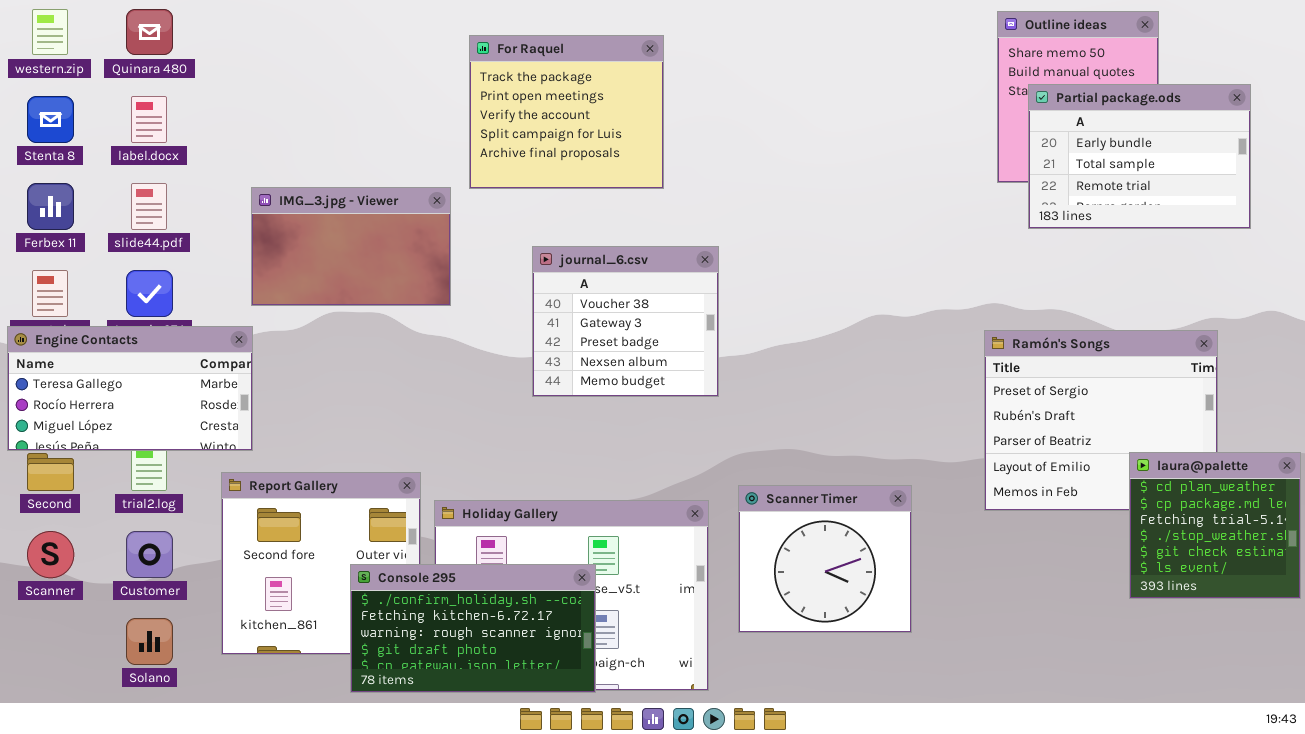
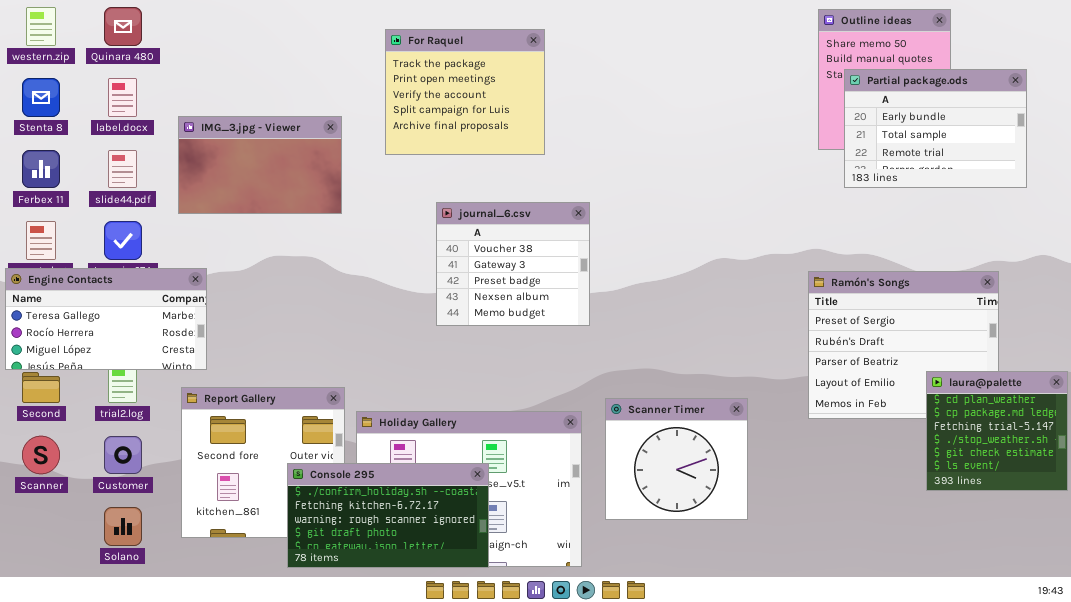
IMG_3.jpg - Viewer: [251,187,451,306] -> [178,116,342,214], moved

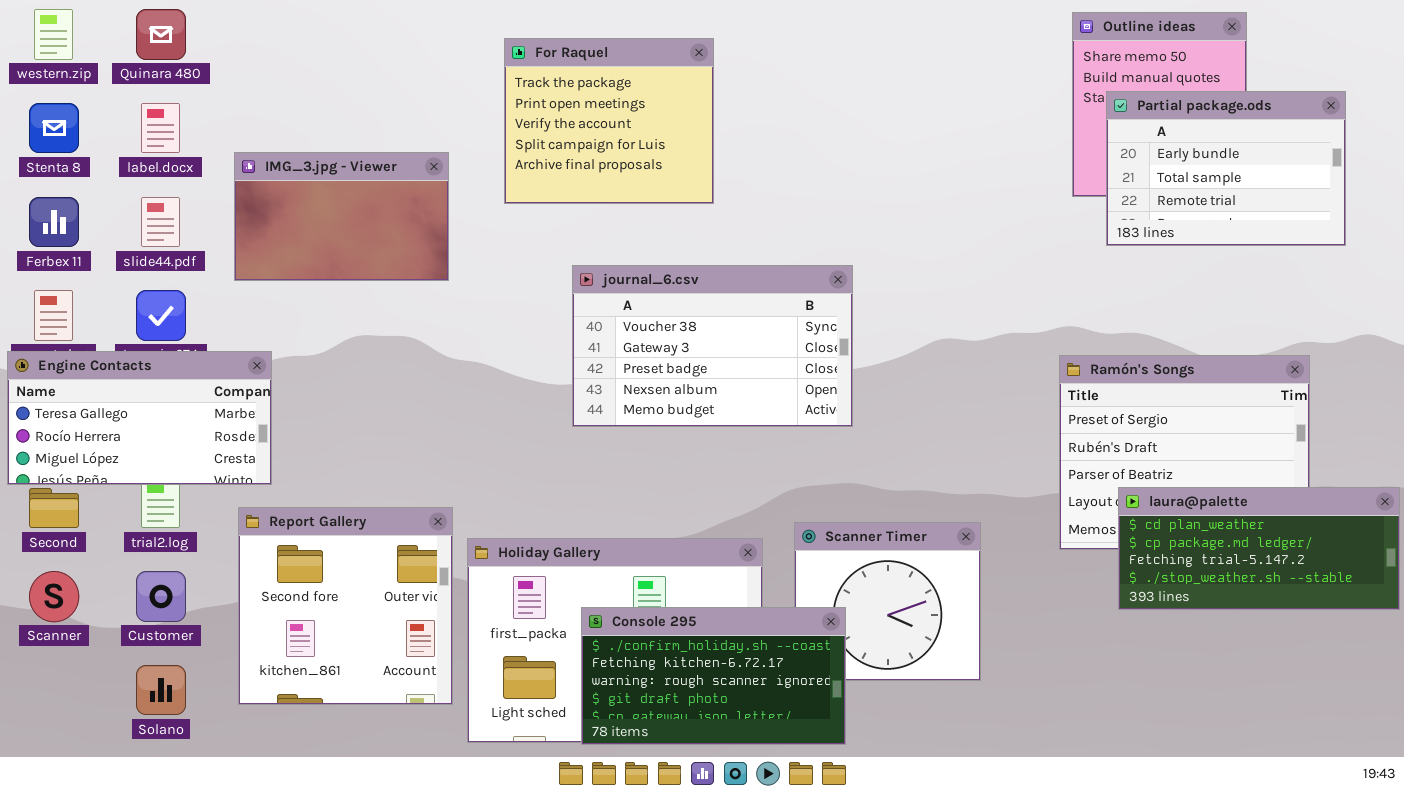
journal_6.csv: [436,202,590,326] -> [572,265,853,427], resized
laura@palette: [926,371,1068,491] -> [1118,487,1400,610], resized
Console 295: [287,463,489,568] -> [581,607,846,745], moved

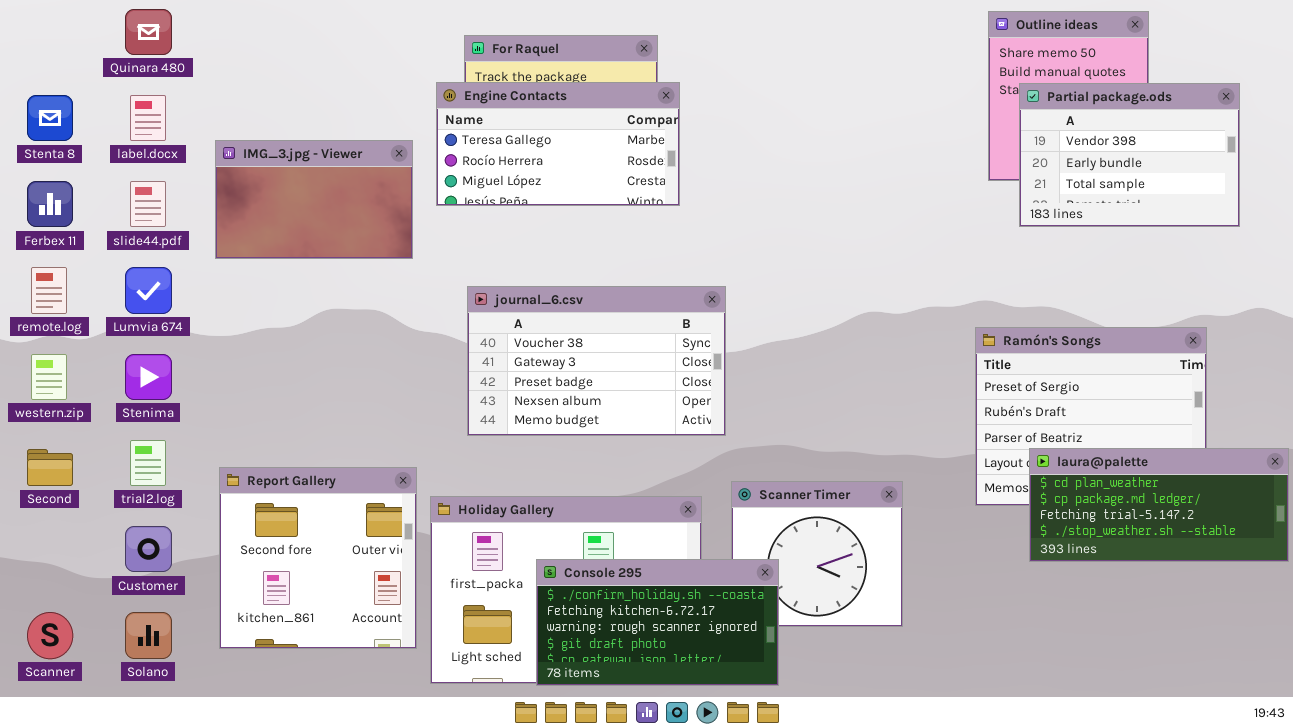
western.zip: [34,9,73,60] -> [31,354,67,400], moved
Partial package.ods: [1106,91,1346,246] -> [1019,83,1240,227], scrolled up 1 row
journal_6.csv: [572,265,853,427] -> [467,286,726,436], moved
Engine Contacts: [7,351,272,485] -> [436,82,680,206], moved
Scanner: [29,571,79,622] -> [27,612,73,659], moved

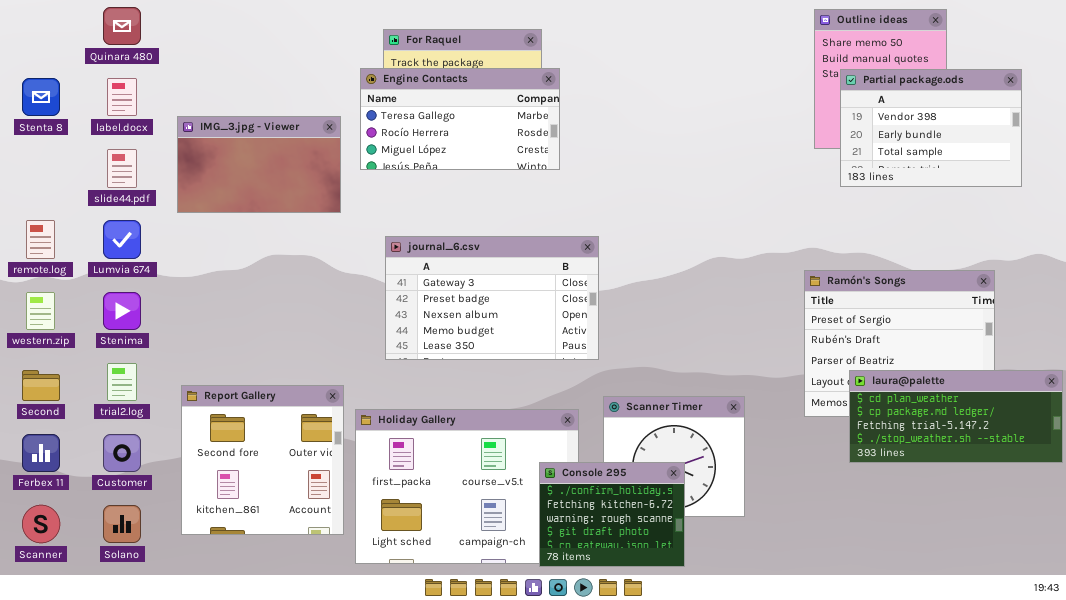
Ferbex 11: [27,181,73,227] -> [22,434,60,472], moved
journal_6.csv: [467,286,726,436] -> [385,236,599,360], scrolled down 1 row
Console 295: [536,559,779,686] -> [539,462,685,567], moved, resized

